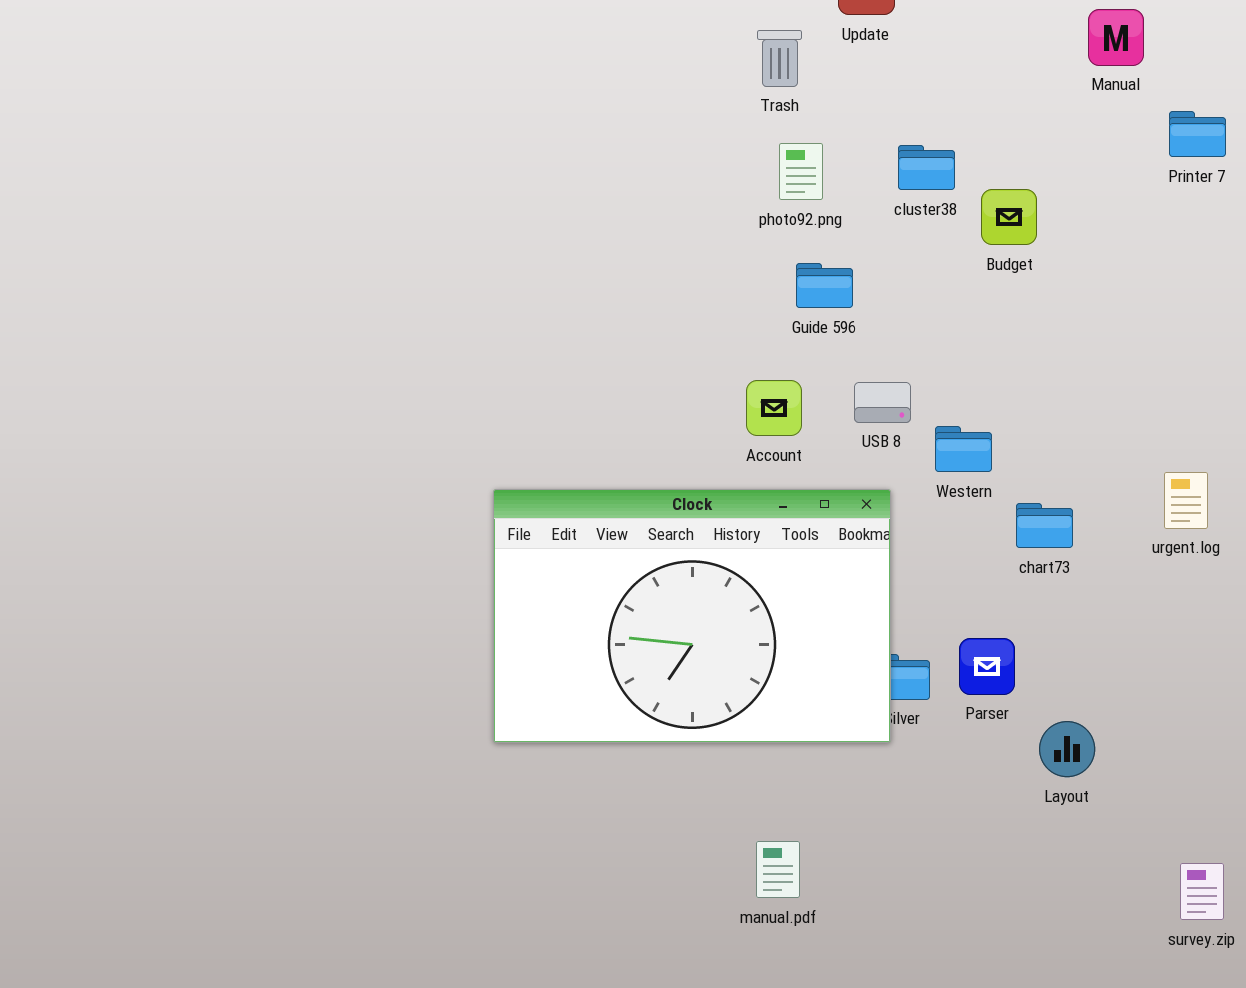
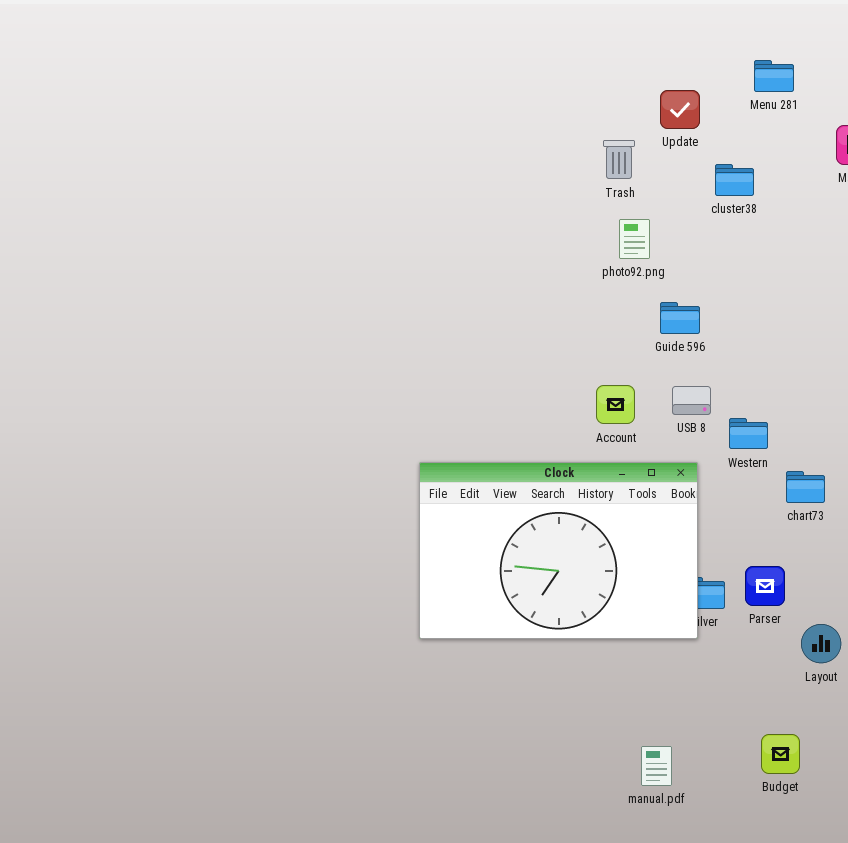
cluster38: [898,145,955,190] -> [715,164,754,196], moved
Budget: [981,189,1037,245] -> [761,734,800,774], moved
Guide 596: [796,263,853,308] -> [660,302,700,334], moved
manual.pdf: [756,841,800,898] -> [641,746,672,786], moved

